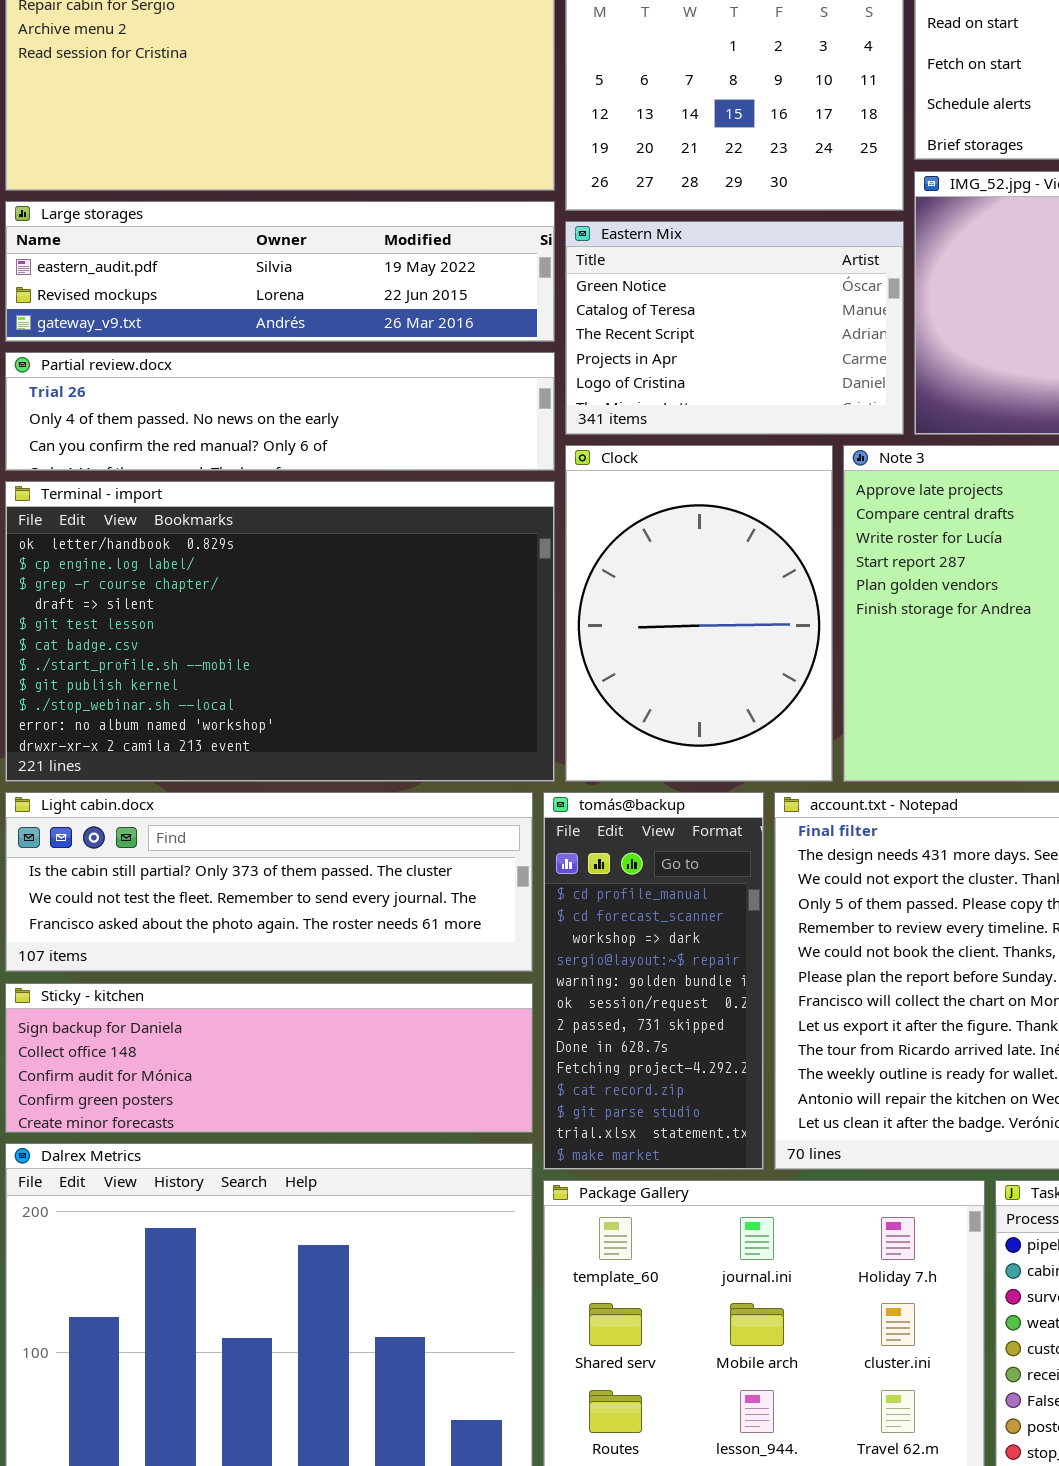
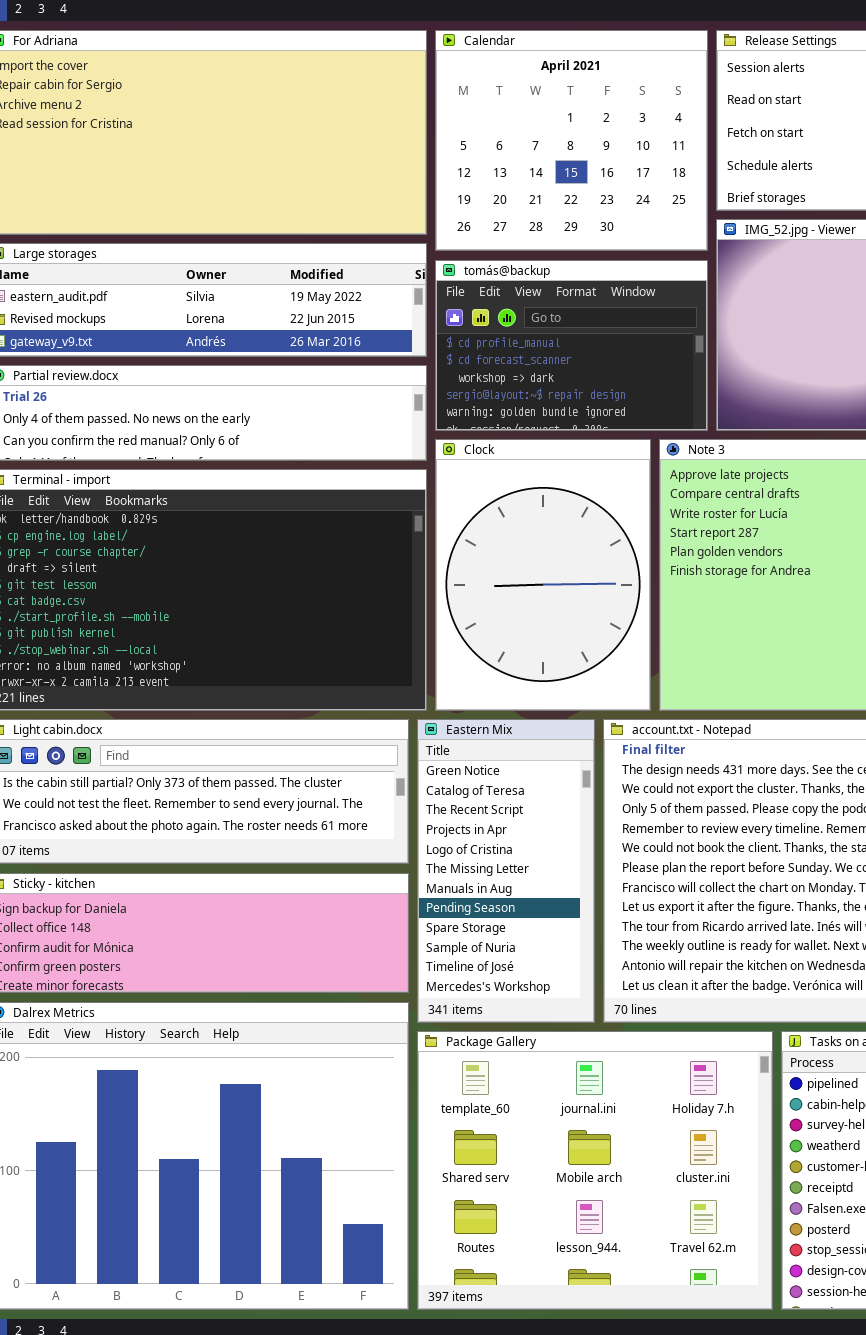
Eastern Mix: [565,221,904,435] -> [417,719,595,1023], moved, resized
tomás@backup: [543,792,764,1170] -> [435,260,708,431], moved, resized

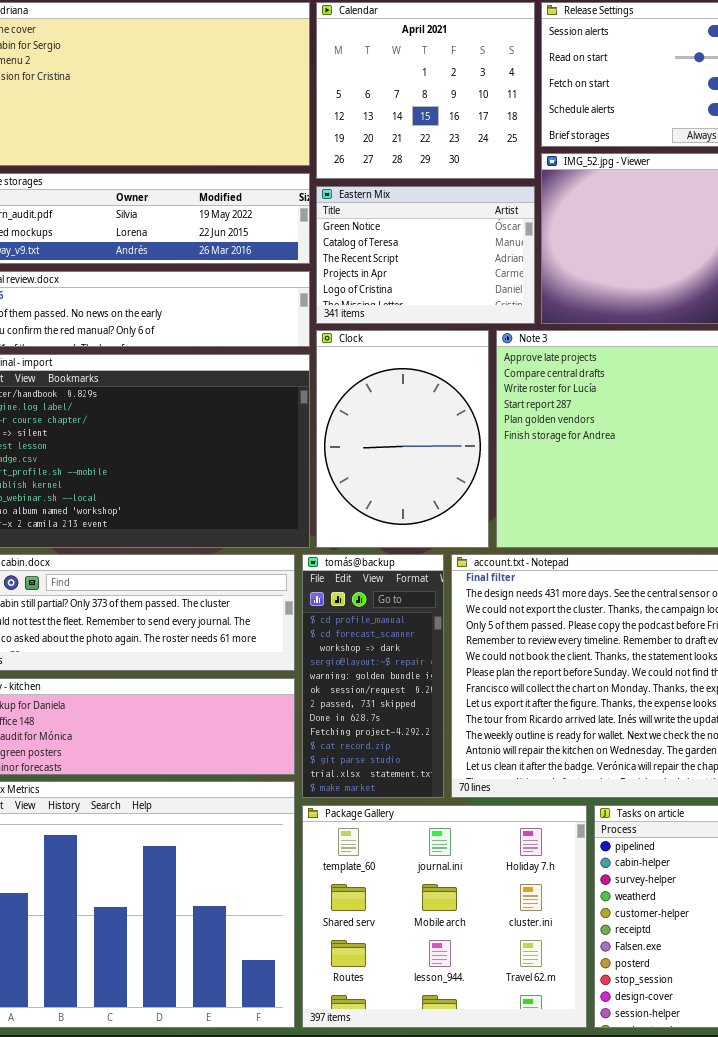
tomás@backup: [435,260,708,431] -> [302,554,444,798], moved, resized
Eastern Mix: [417,719,595,1023] -> [316,186,535,324], moved, resized

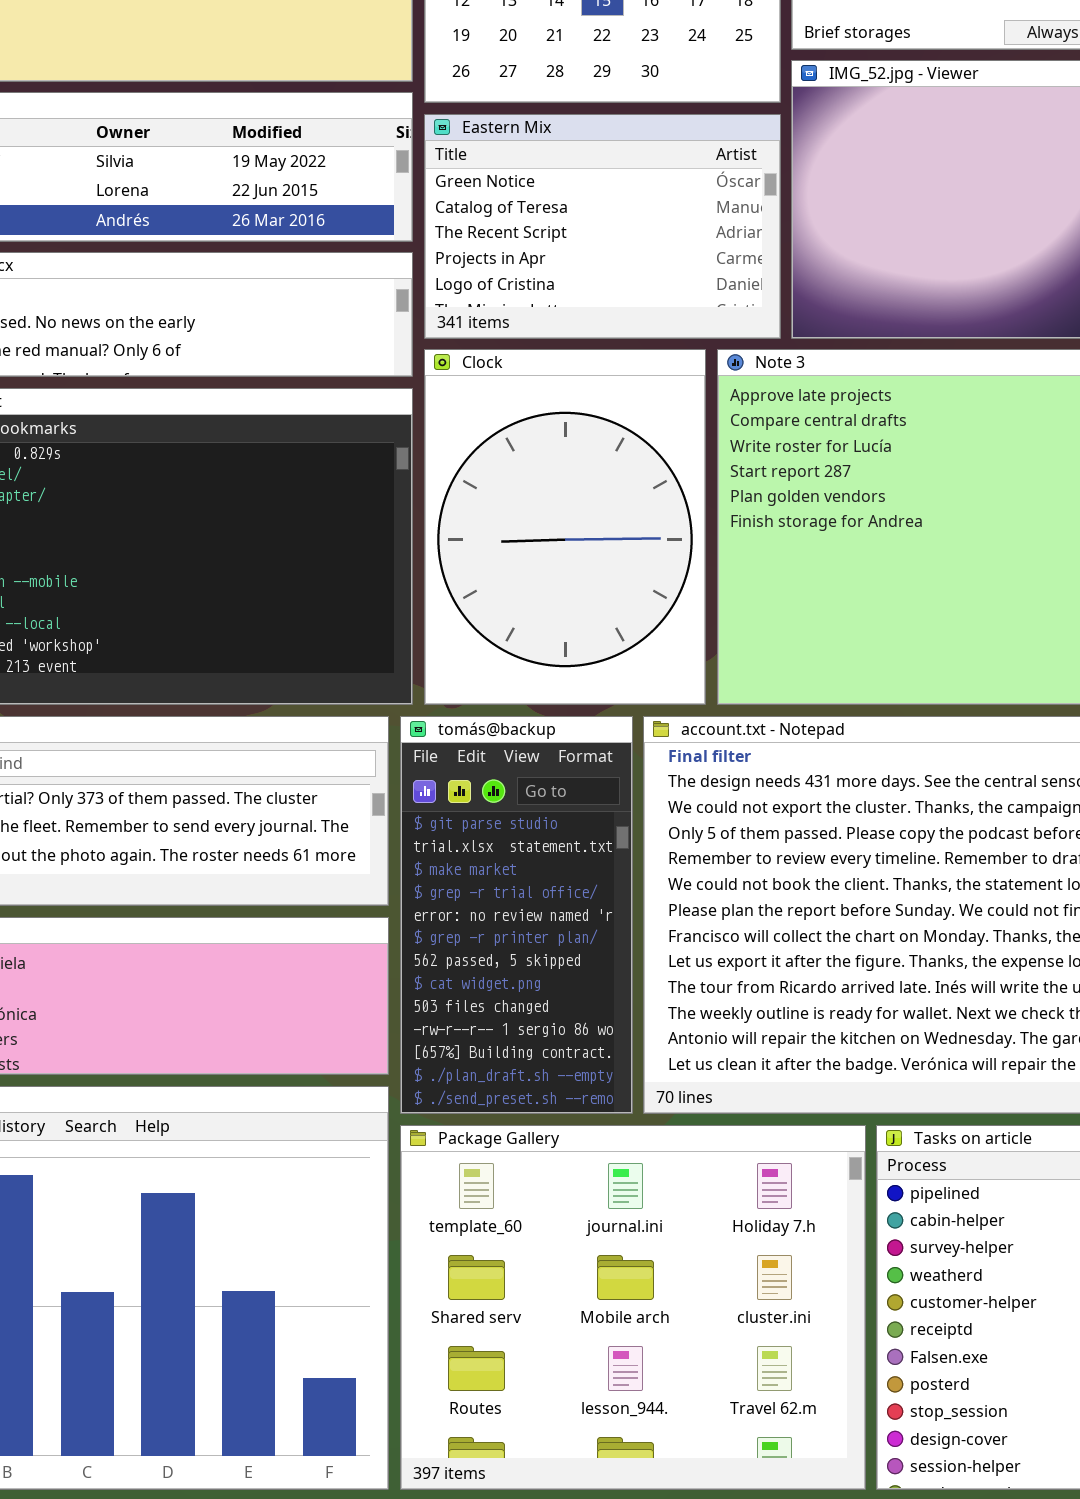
tomás@backup: [302,554,444,798] -> [400,716,633,1114], scrolled down 10 rows

